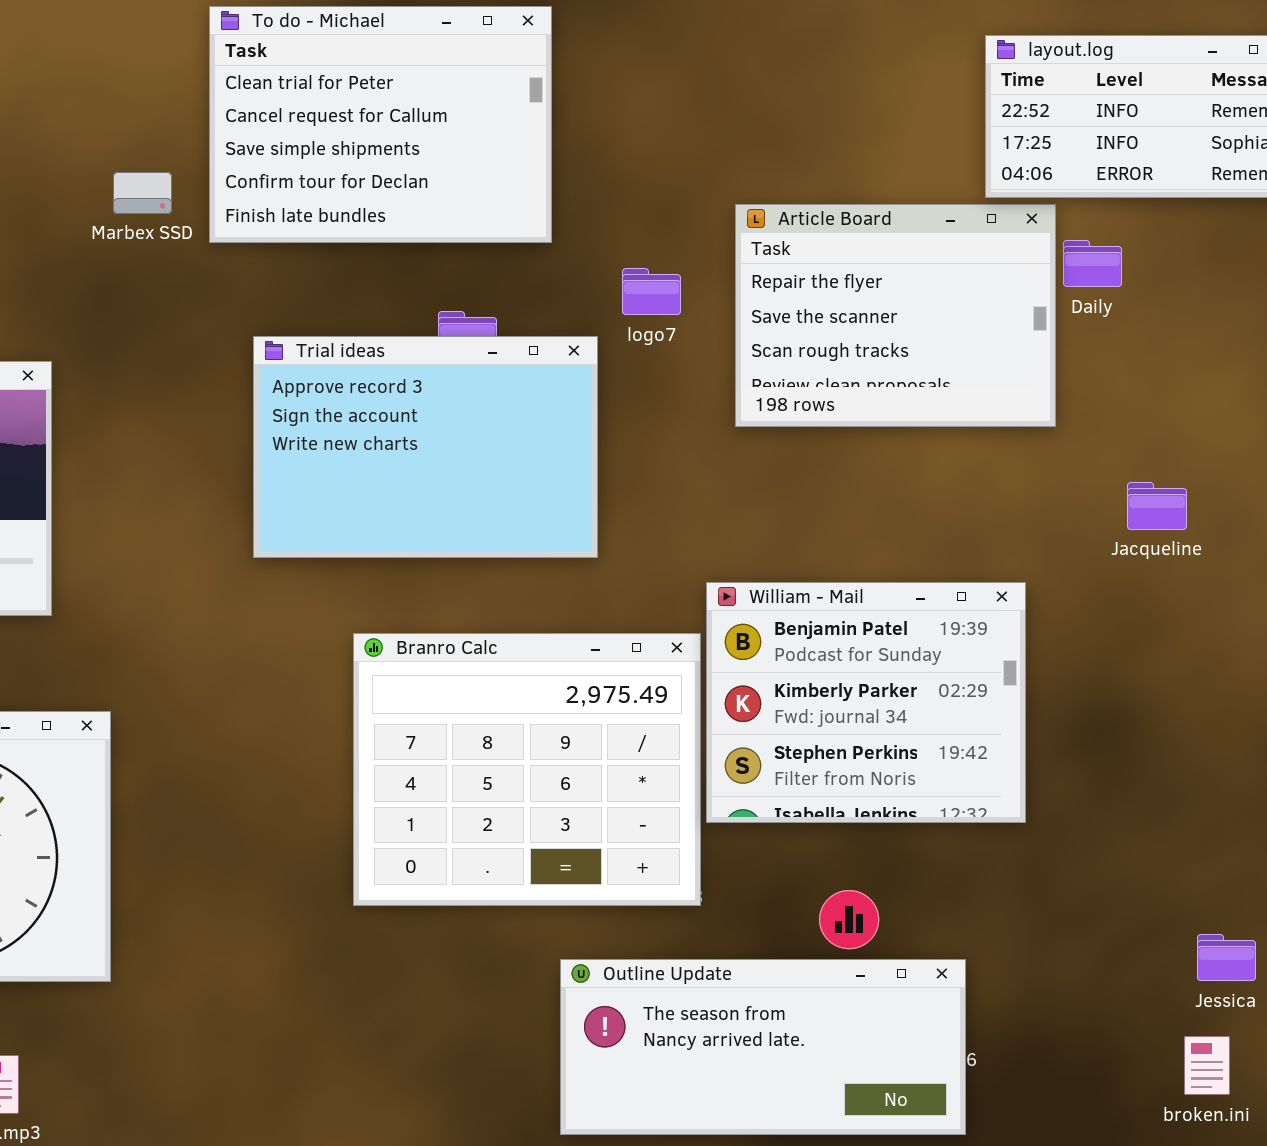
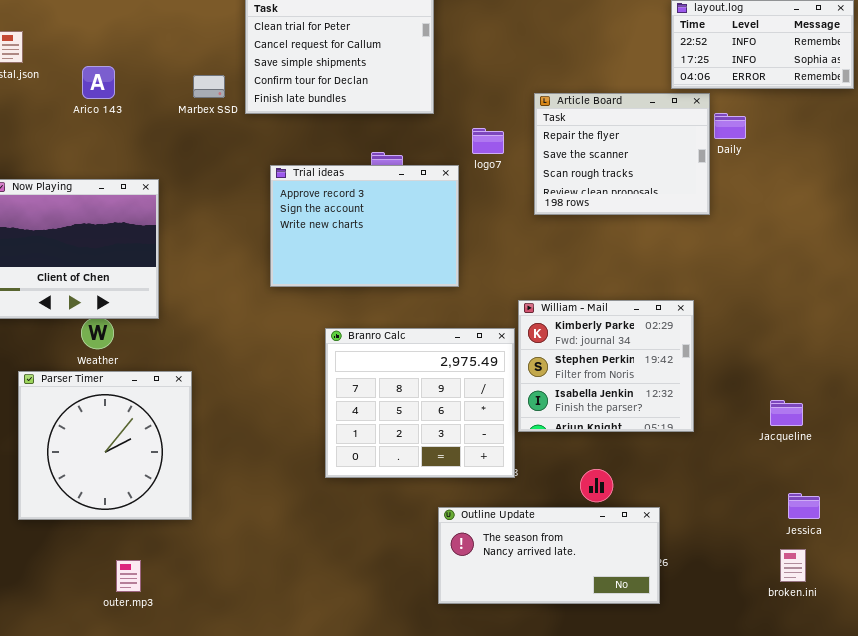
Jacqueline: [1127,482,1187,530] -> [770,400,803,426], moved
William - Mail: [706,582,1026,823] -> [518,300,694,432], scrolled down 1 row

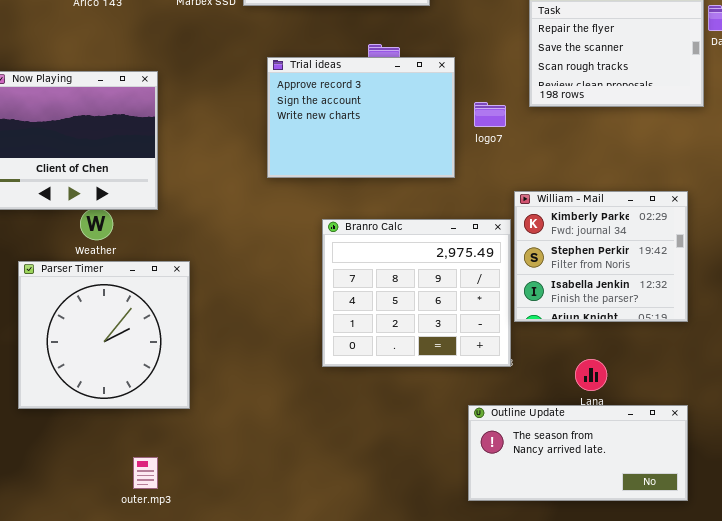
logo7: [472,128,504,154] -> [474,102,506,127], moved
Outline Update: [438,507,660,604] -> [468,405,688,501], moved
outer.mp3: [116,560,141,592] -> [133,457,158,489], moved

